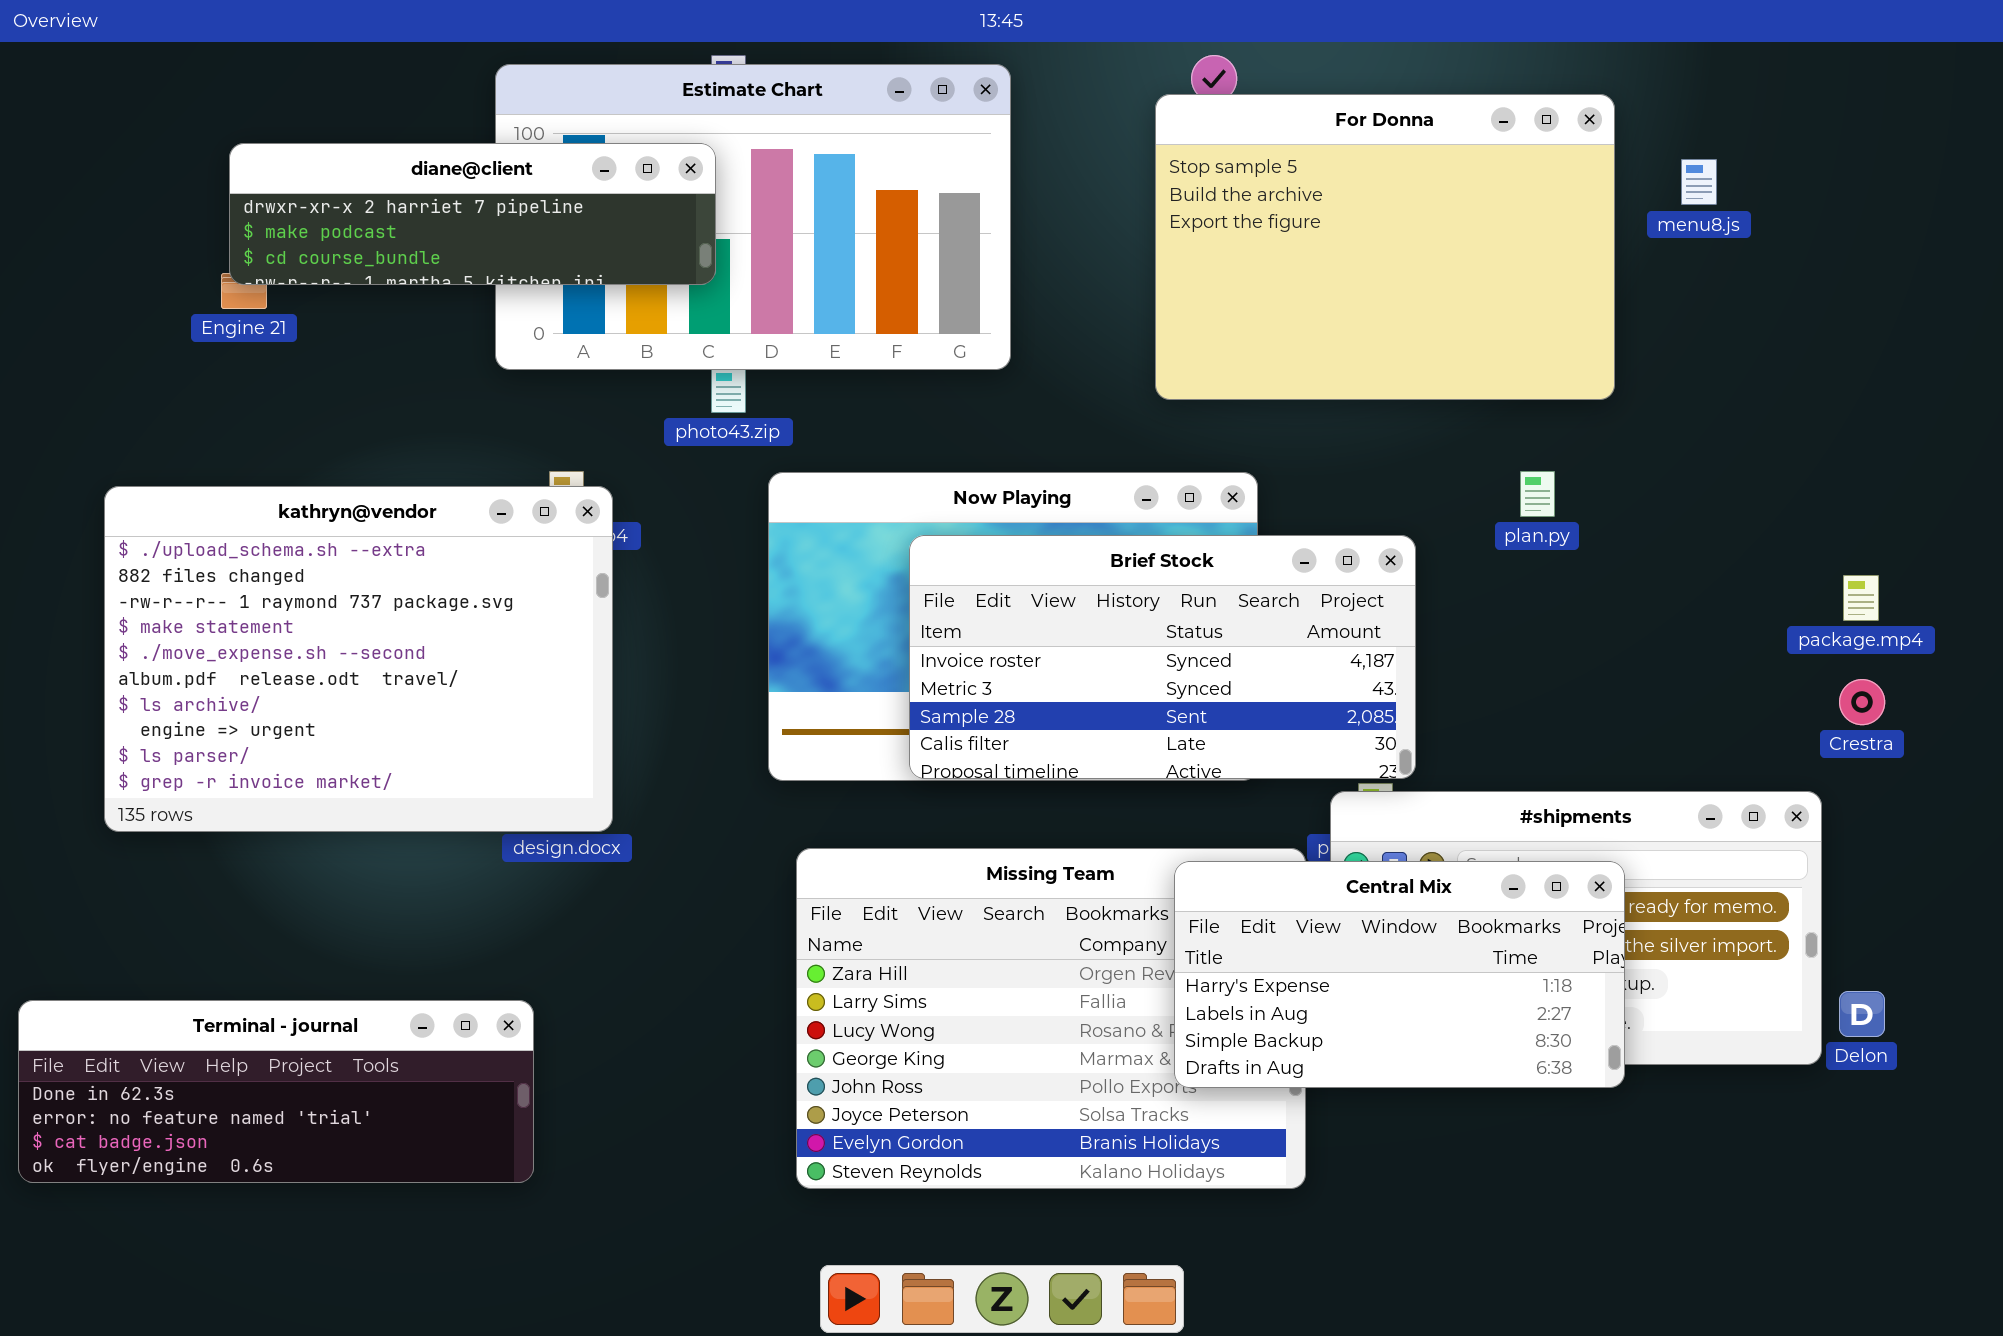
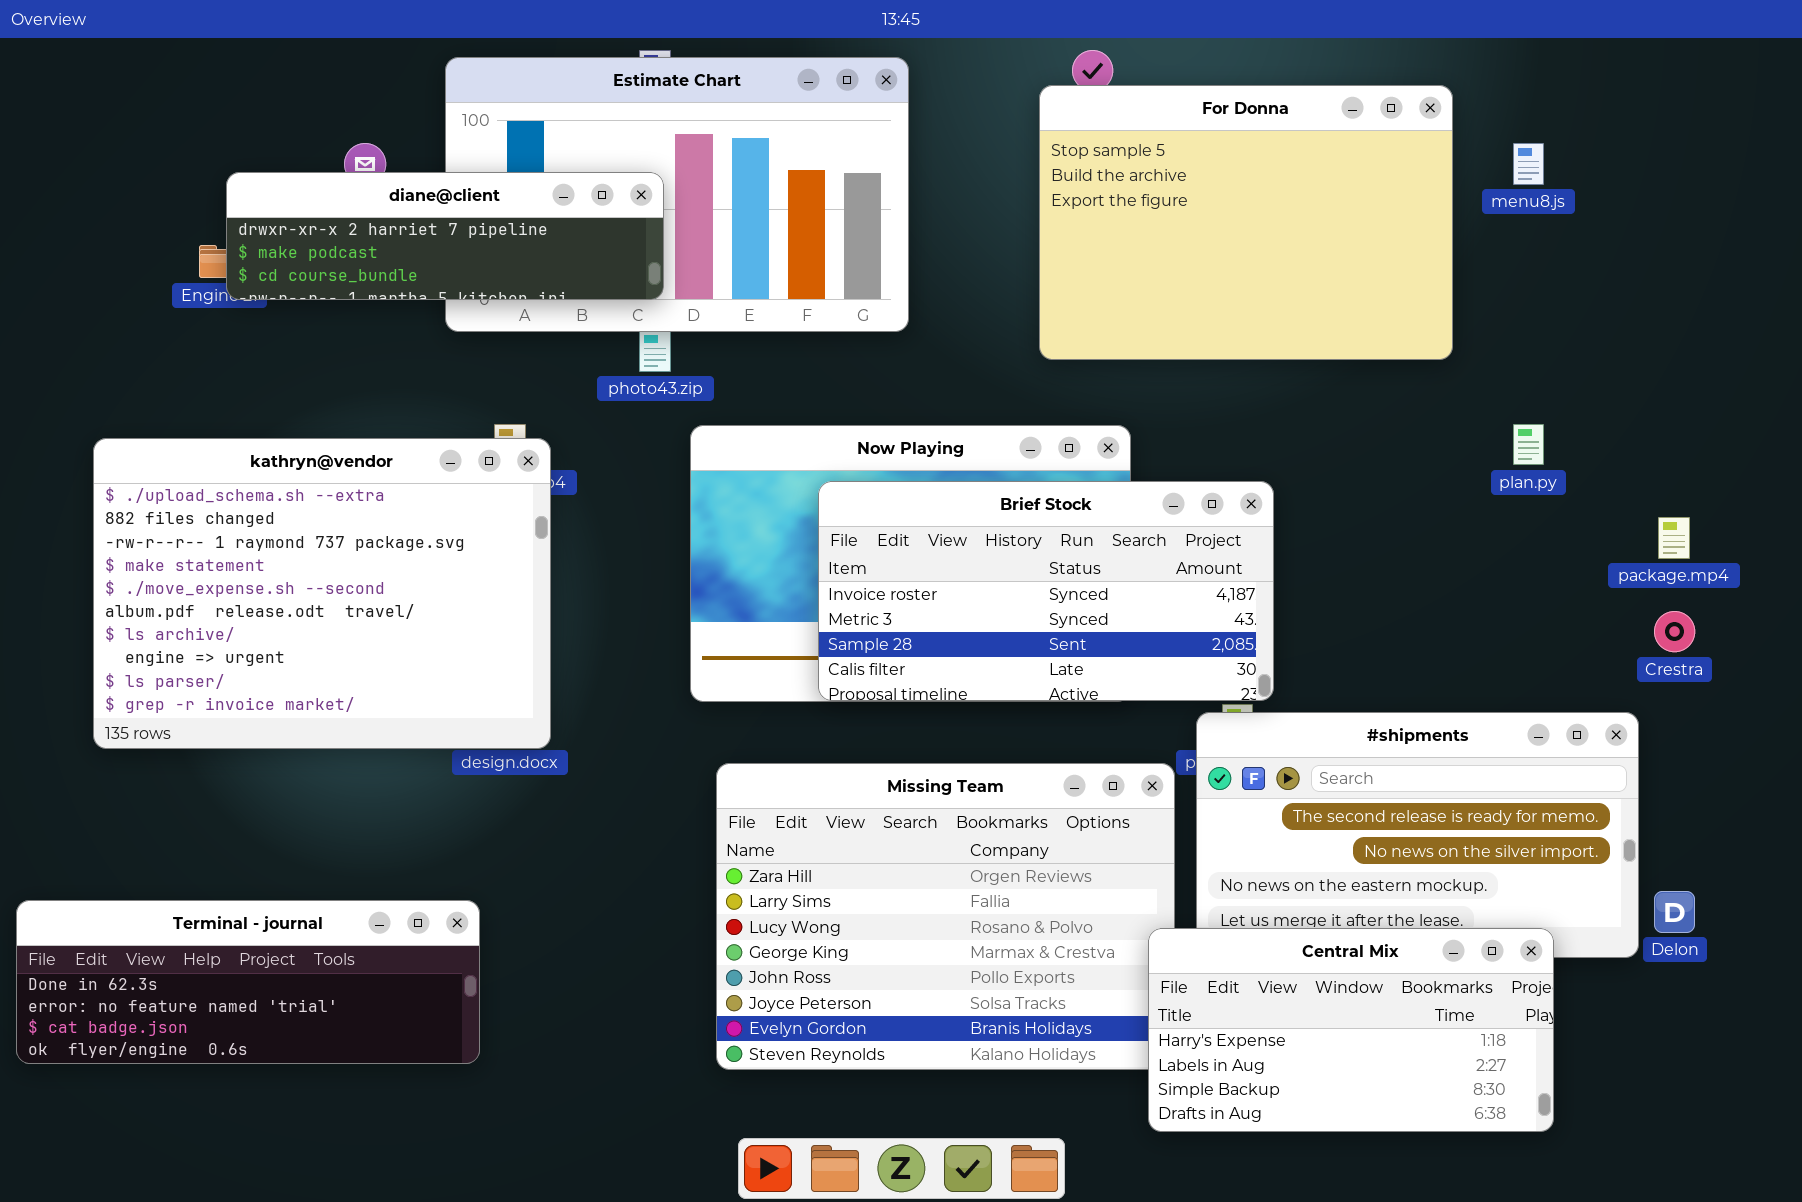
diane@client: [229,143,716,285] -> [226,172,664,300], moved
plan.py: [1520,471,1555,517] -> [1513,424,1544,465], moved
Central Mix: [1174,861,1625,1088] -> [1148,928,1554,1132], moved

